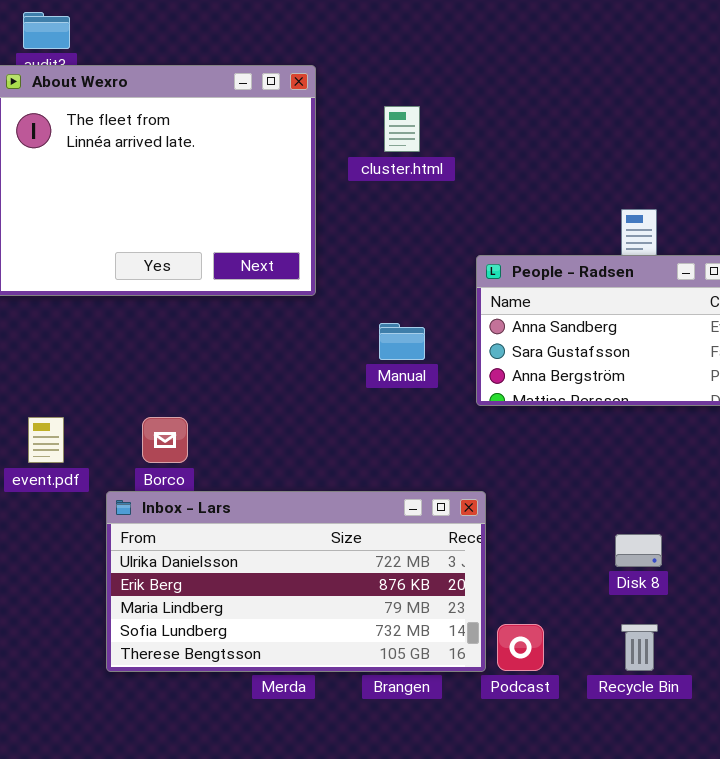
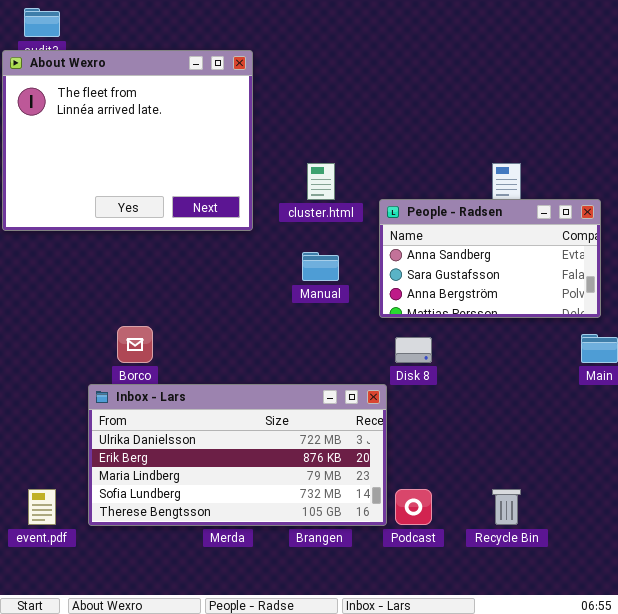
cluster.html: [384,106,420,152] -> [307,163,335,200], moved
event.pdf: [28,417,64,463] -> [28,489,56,525], moved
Disk 8: [615,534,662,567] -> [395,337,432,363], moved

